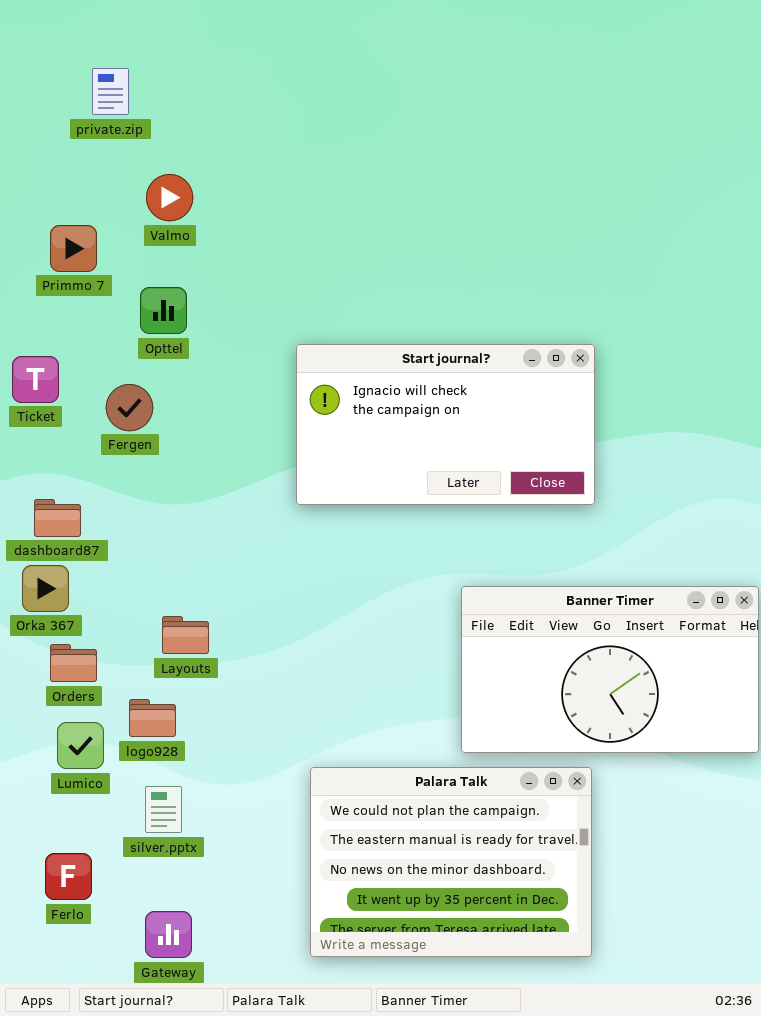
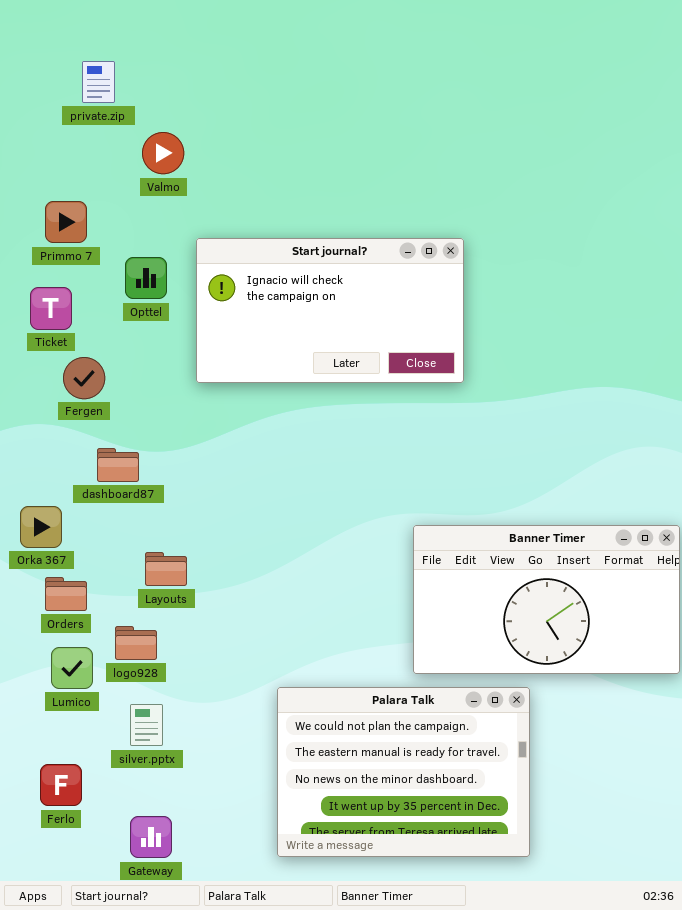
Valmo: [146,174,193,221] -> [142,132,184,174], moved
Start journal?: [296,344,595,505] -> [196,238,464,383], moved
Ticket: [12,356,59,403] -> [30,287,72,330], moved
Fergen: [106,384,153,431] -> [63,357,105,399], moved
dashboard87: [34,499,81,537] -> [97,448,139,482], moved

